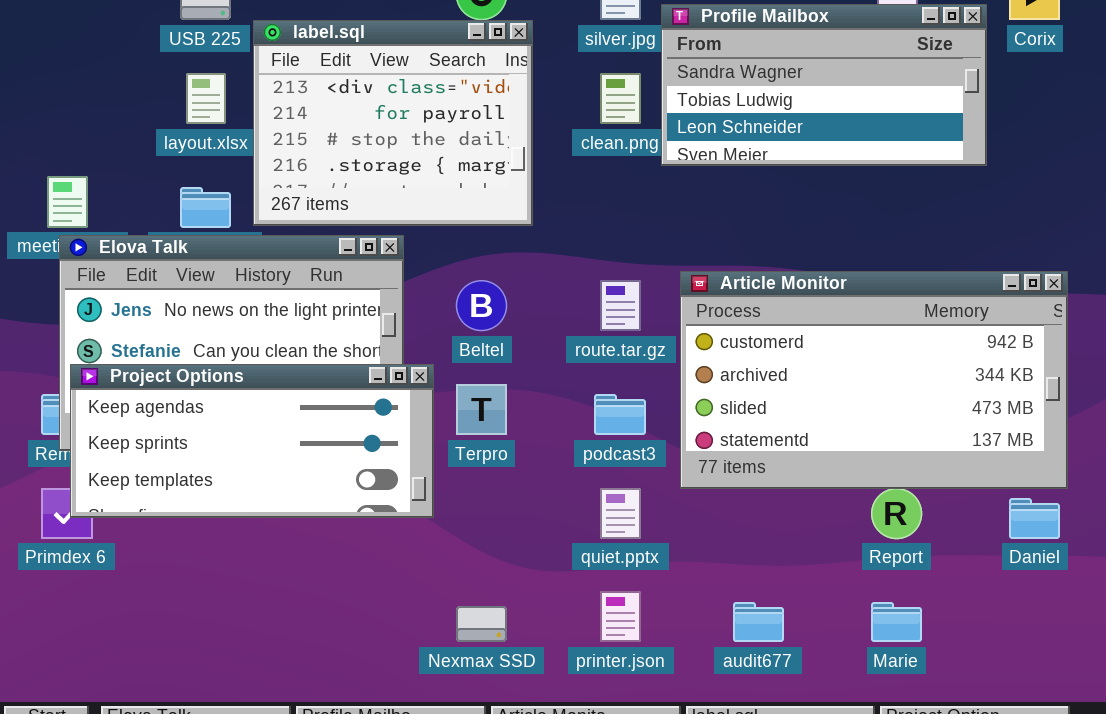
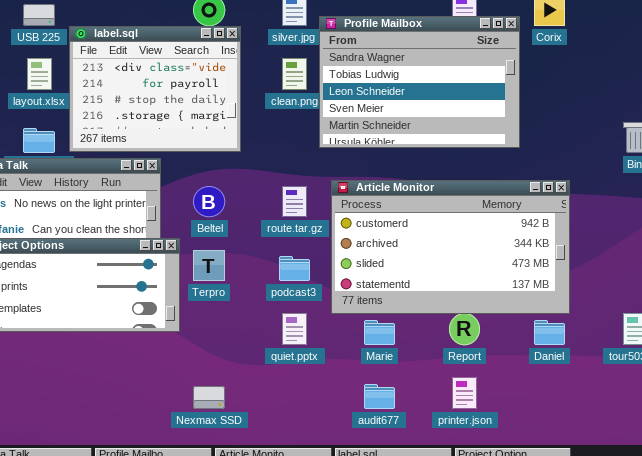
Profile Mailbox: [661,4,987,166] -> [319,16,520,148], resized
printer.json: [600,591,641,642] -> [452,377,477,409], moved
Marie: [871,602,922,642] -> [364,320,395,345], moved

